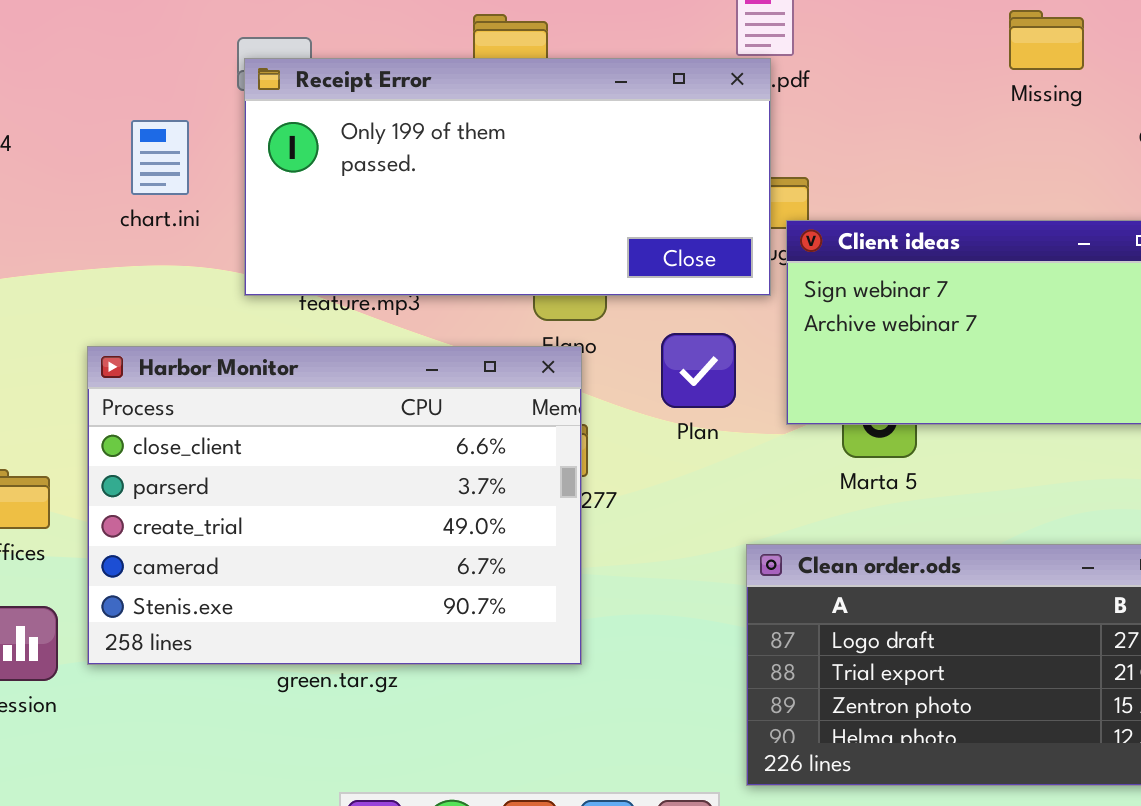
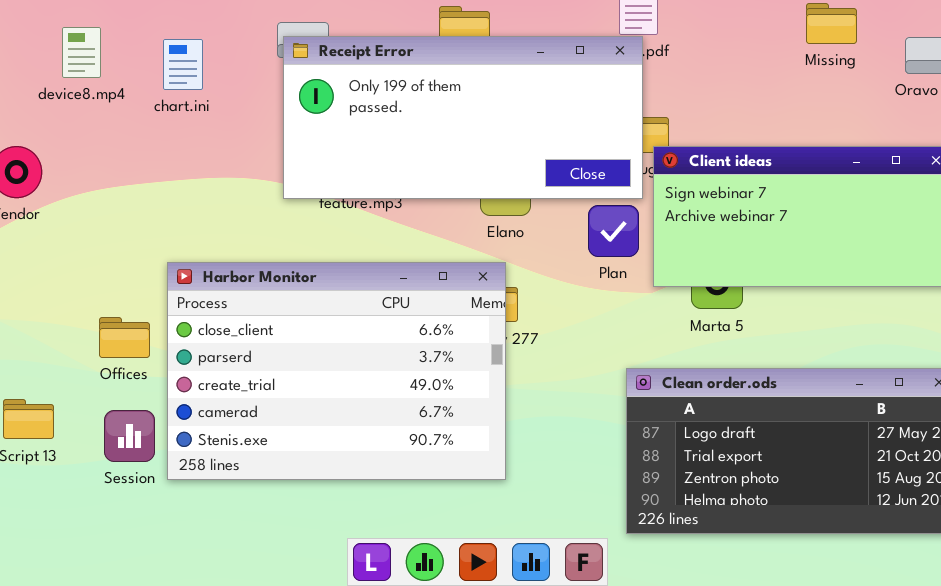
chart.ini: [131,120,189,195] -> [163,39,203,90], moved
Plan: [661,333,736,408] -> [588,205,639,257], moved
Harbor Monitor: [87,346,582,665] -> [167,262,506,480], moved

